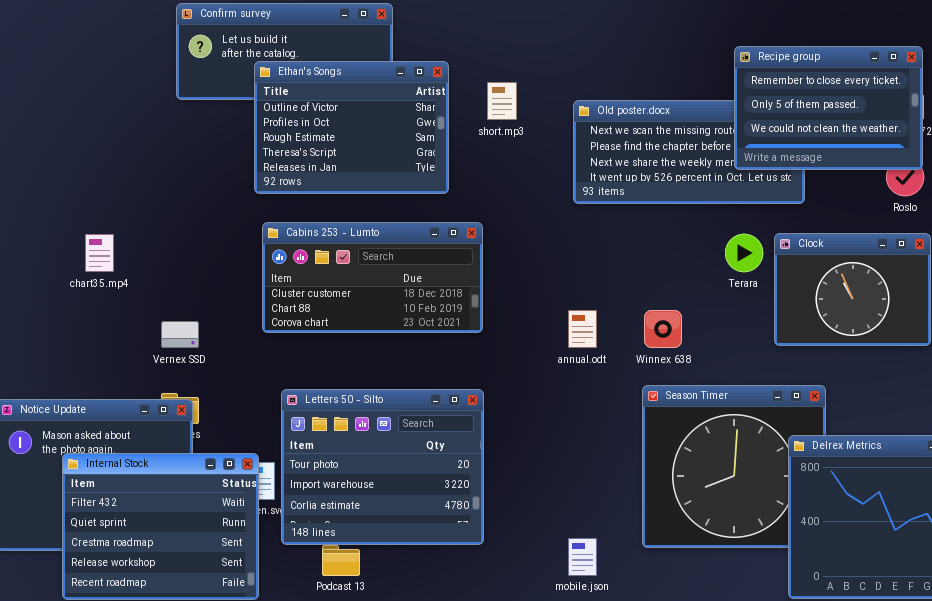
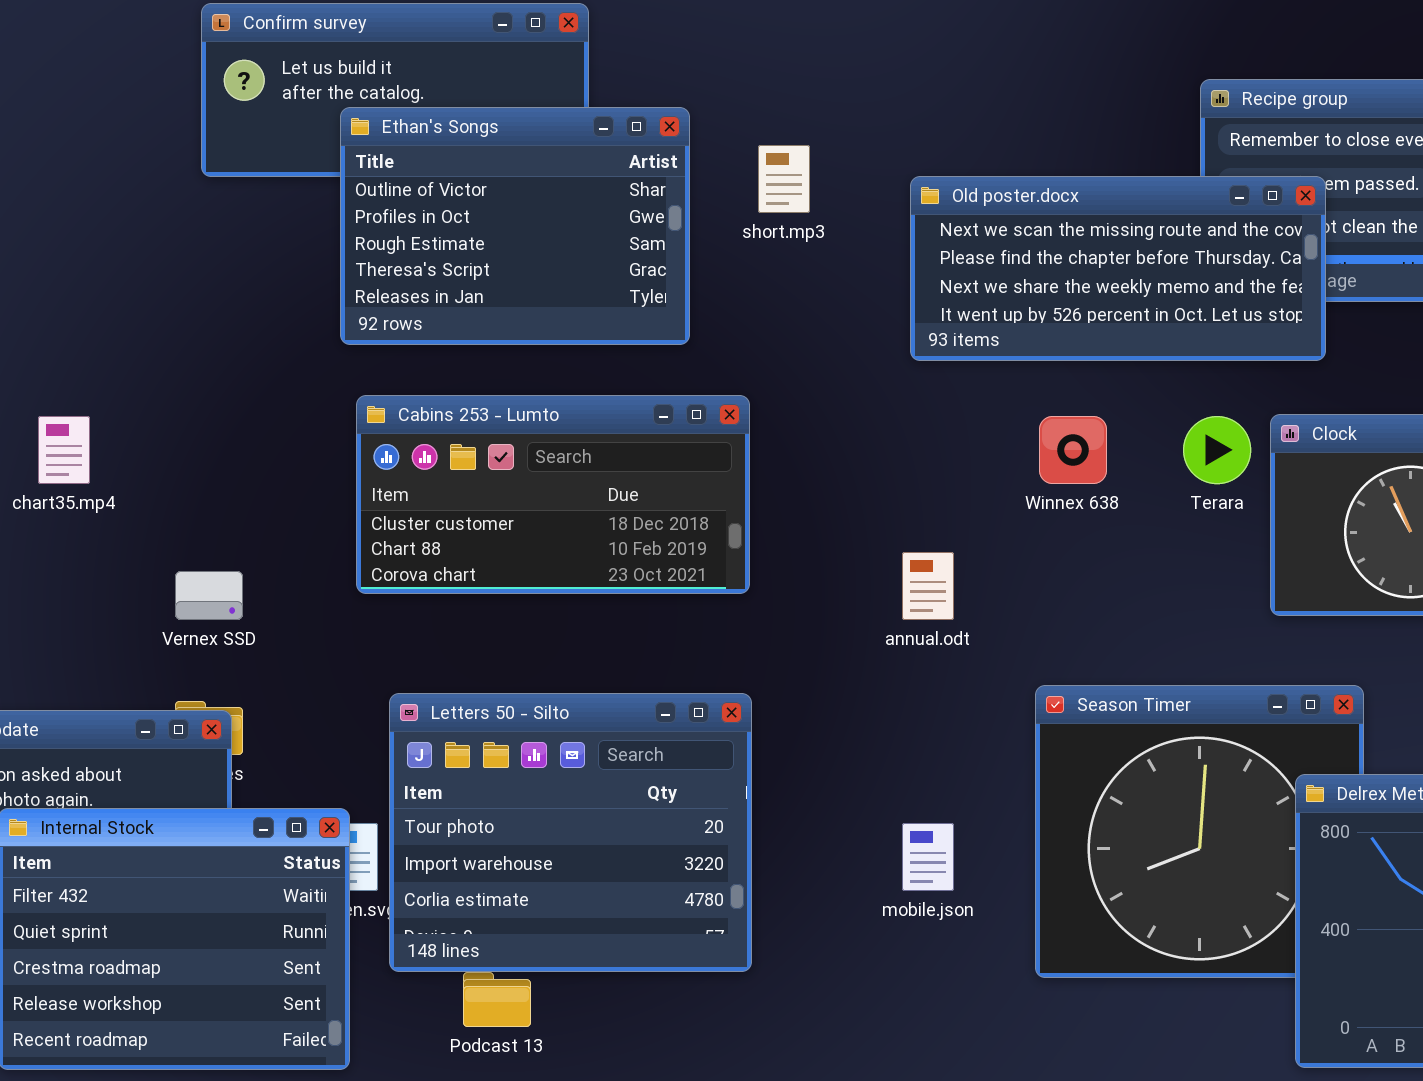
Old poster.docx: [573,100,805,204] -> [910,176,1326,361], raised
Winnex 638: [644,310,682,348] -> [1039,416,1107,484], moved
mobile.json: [568,538,597,576] -> [902,823,954,891], moved

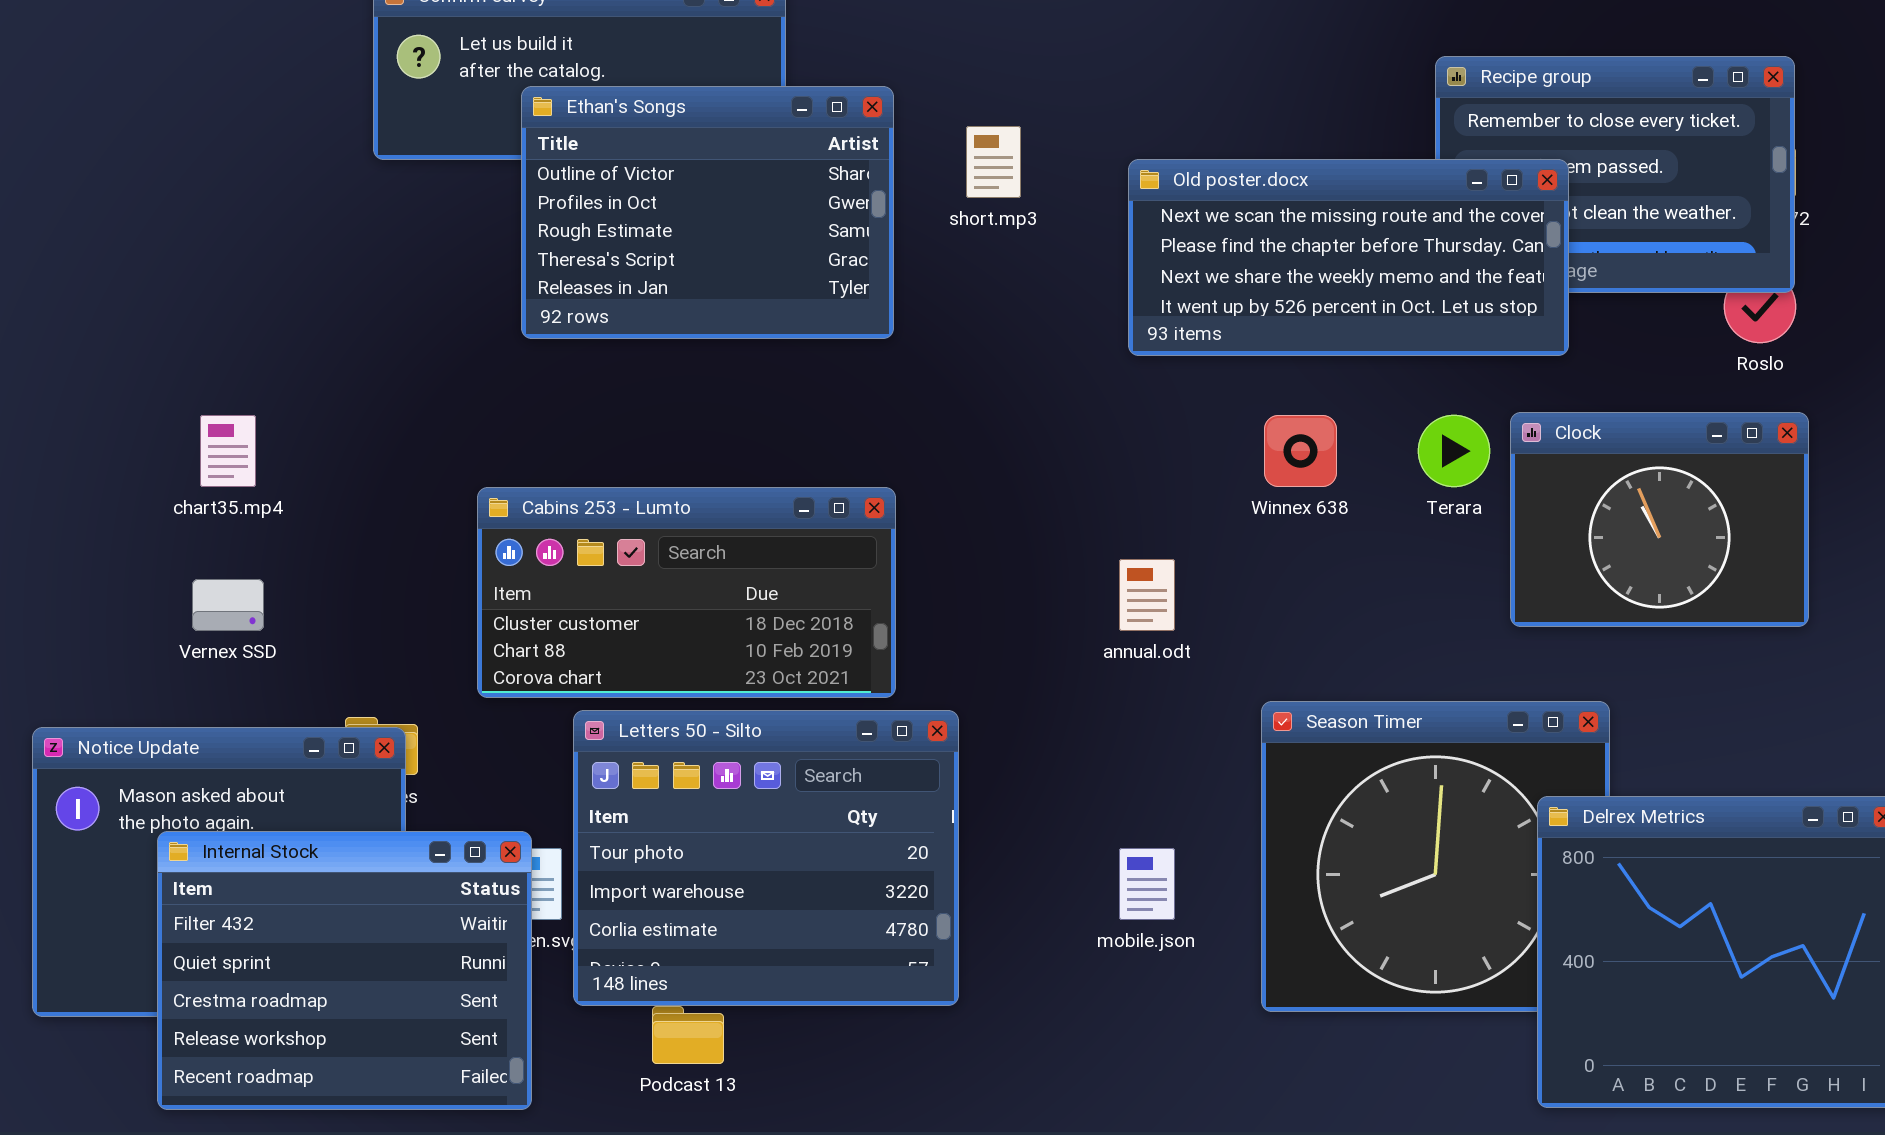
Cabins 253 - Lumto: [356,395,750,594] -> [477,487,896,698], moved
Vernex SSD: [175,571,243,620] -> [192,579,264,631], moved

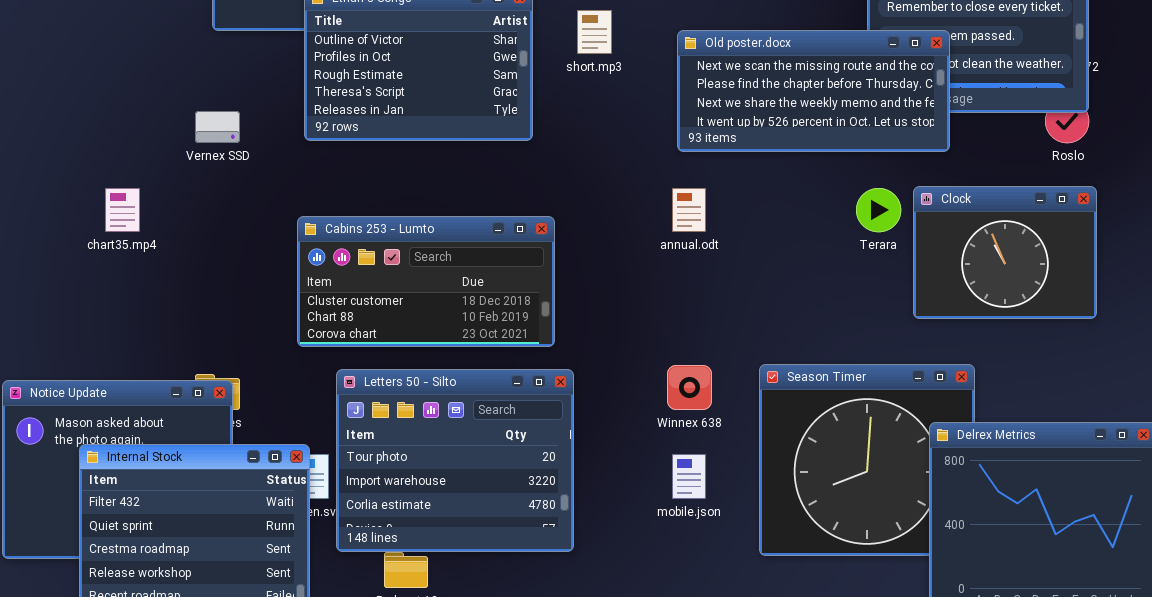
Winnex 638: [1264,415,1337,487] -> [667,365,712,410], moved
Cabins 253 - Lumto: [477,487,896,698] -> [297,216,555,347], moved
annual.odt: [1119,559,1175,631] -> [672,188,706,232], moved
Vernex SSD: [192,579,264,631] -> [195,111,240,143], moved

